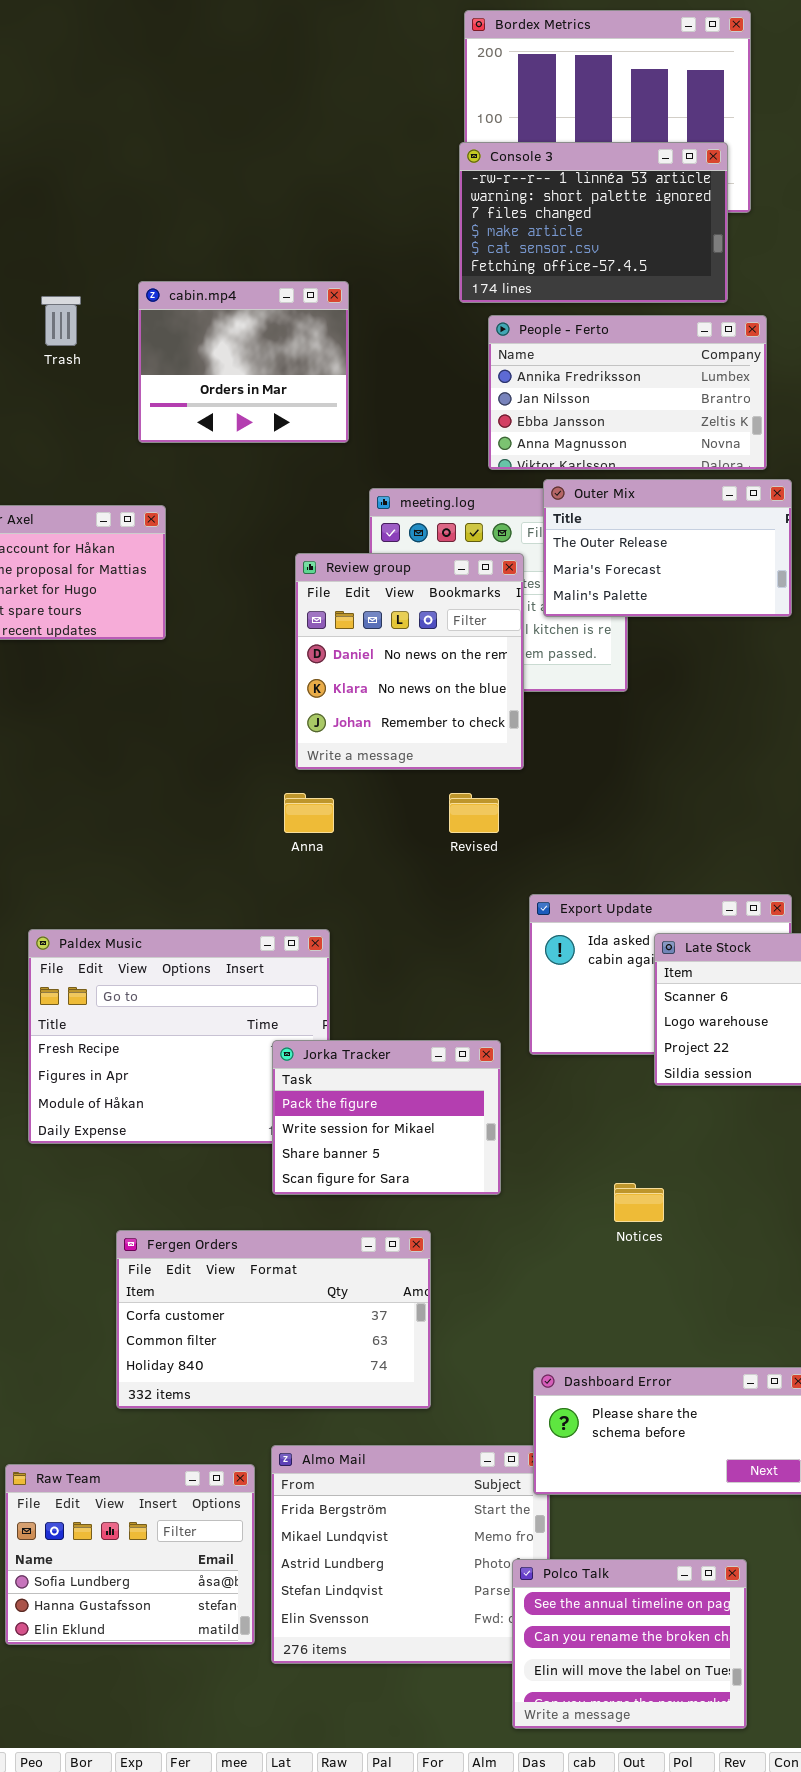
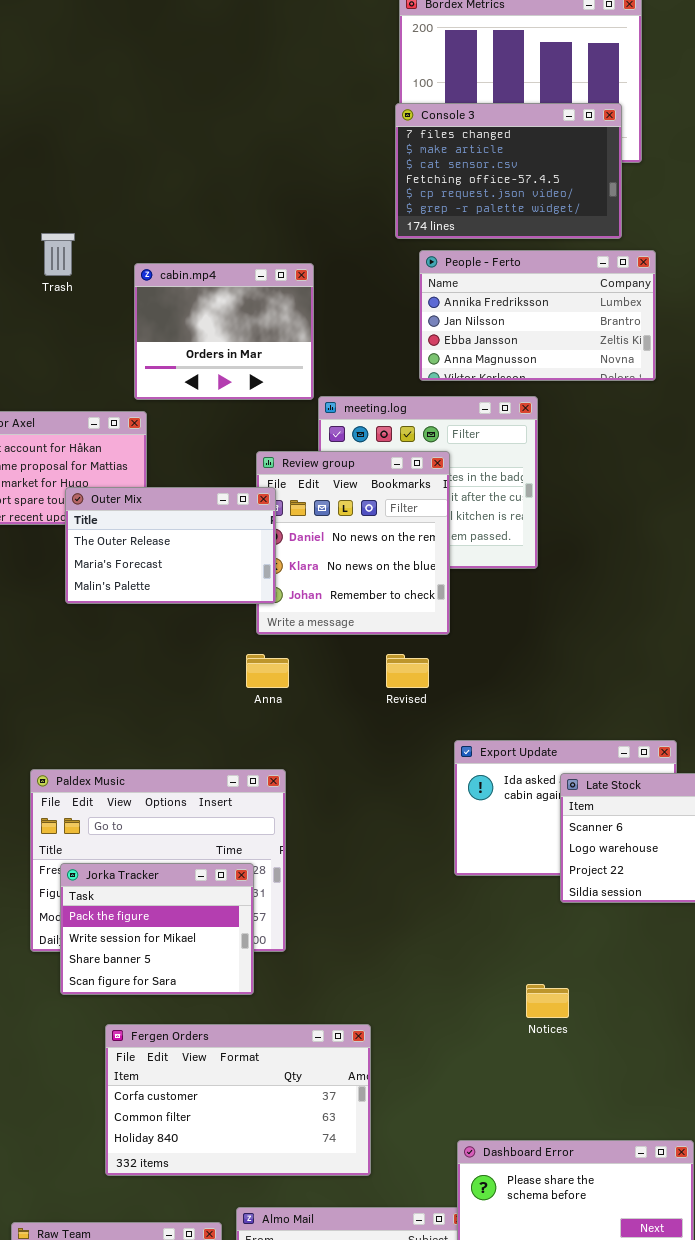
Console 3: [459,142,728,303] -> [395,103,622,239], scrolled down 2 rows
cabin.mp4: [138,281,349,443] -> [134,263,314,400], moved
Outer Mix: [543,479,792,617] -> [65,487,276,604], moved
Jorka Tracker: [272,1040,501,1195] -> [60,863,254,995], moved

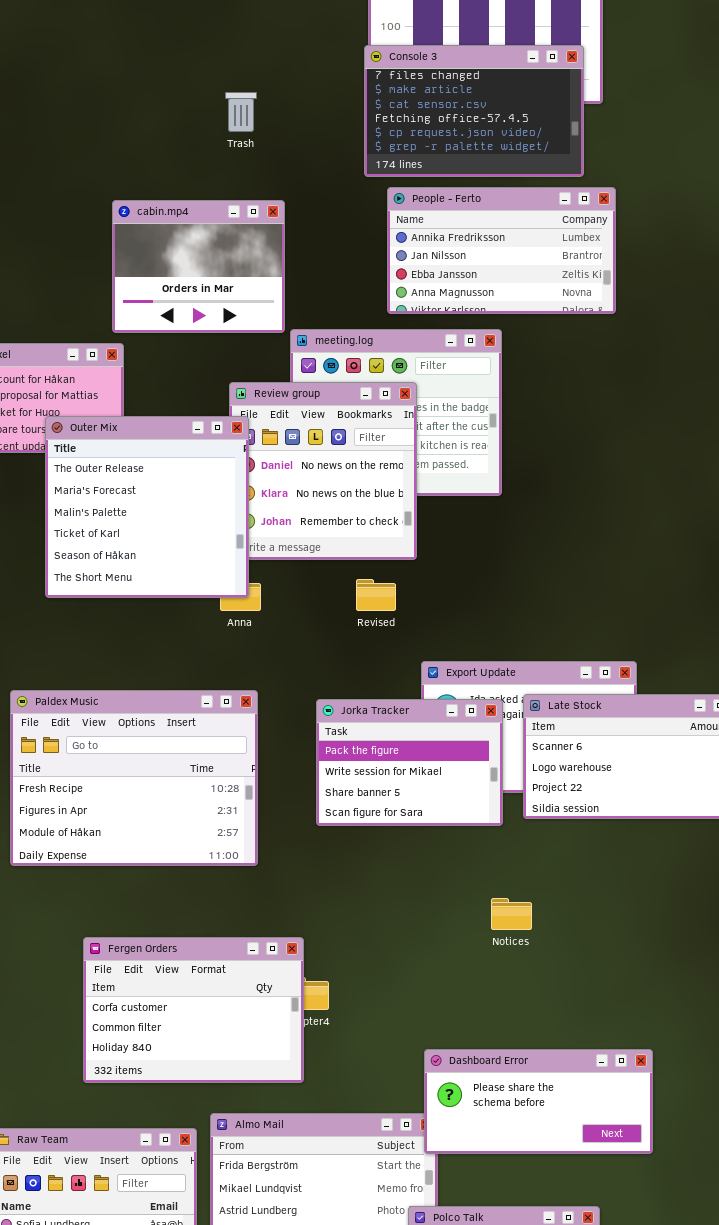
Trash: [41,233,75,276] -> [225,92,257,132], moved
Outer Mix: [65,487,276,604] -> [45,416,249,598], resized
Jorka Tracker: [60,863,254,995] -> [316,699,503,826], moved
Fergen Orders: [105,1024,371,1176] -> [83,937,304,1083], resized

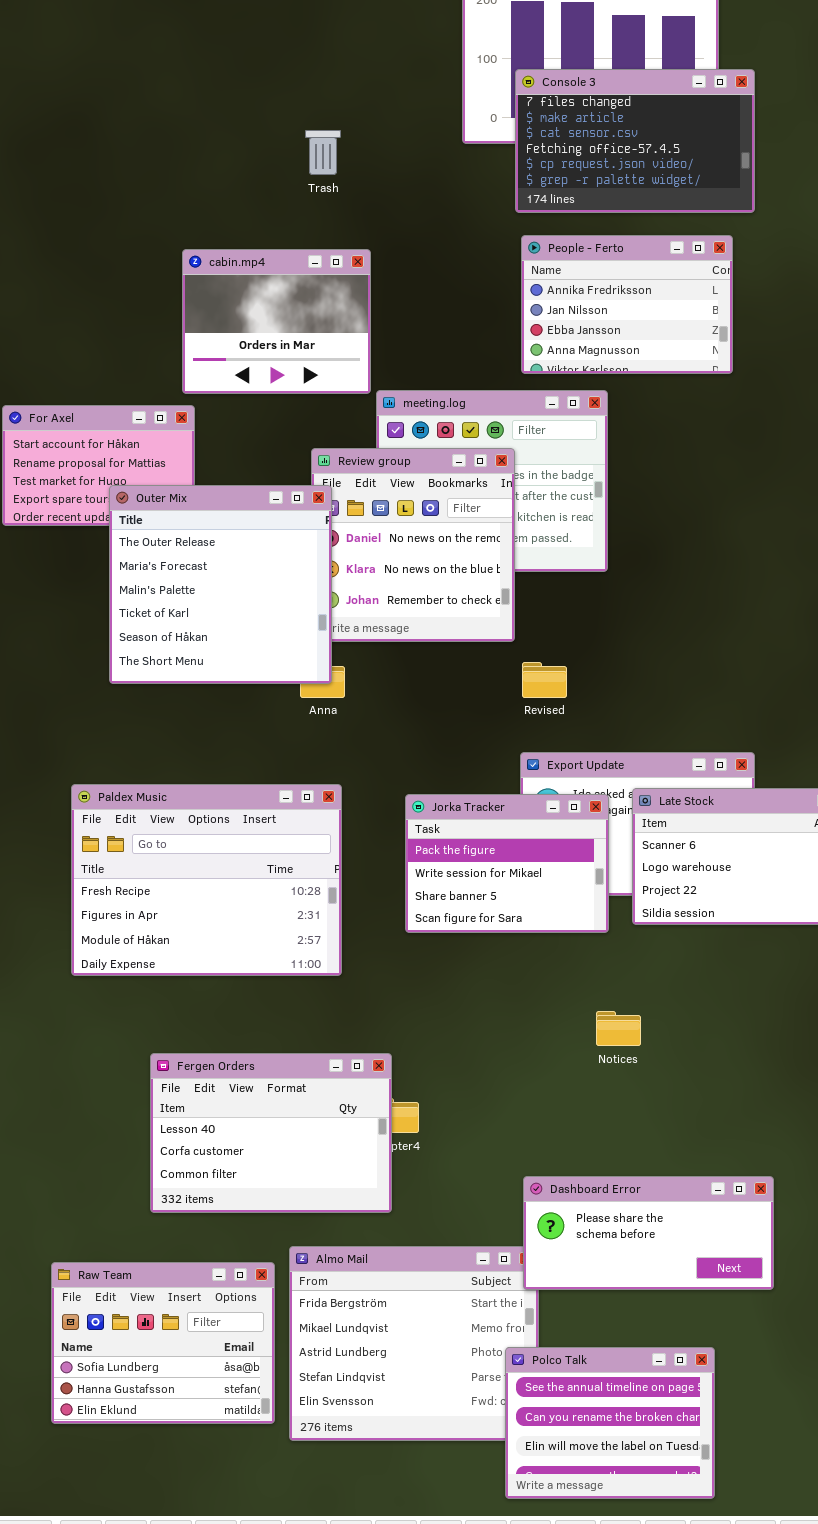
Console 3: [364,45,584,177] -> [515,69,755,213], moved
People - Ferto: [387,187,616,314] -> [521,235,733,374], resized
Revised: [356,579,396,611] -> [522,662,567,698], moved
Fergen Orders: [83,937,304,1083] -> [150,1053,392,1213], scrolled up 1 row

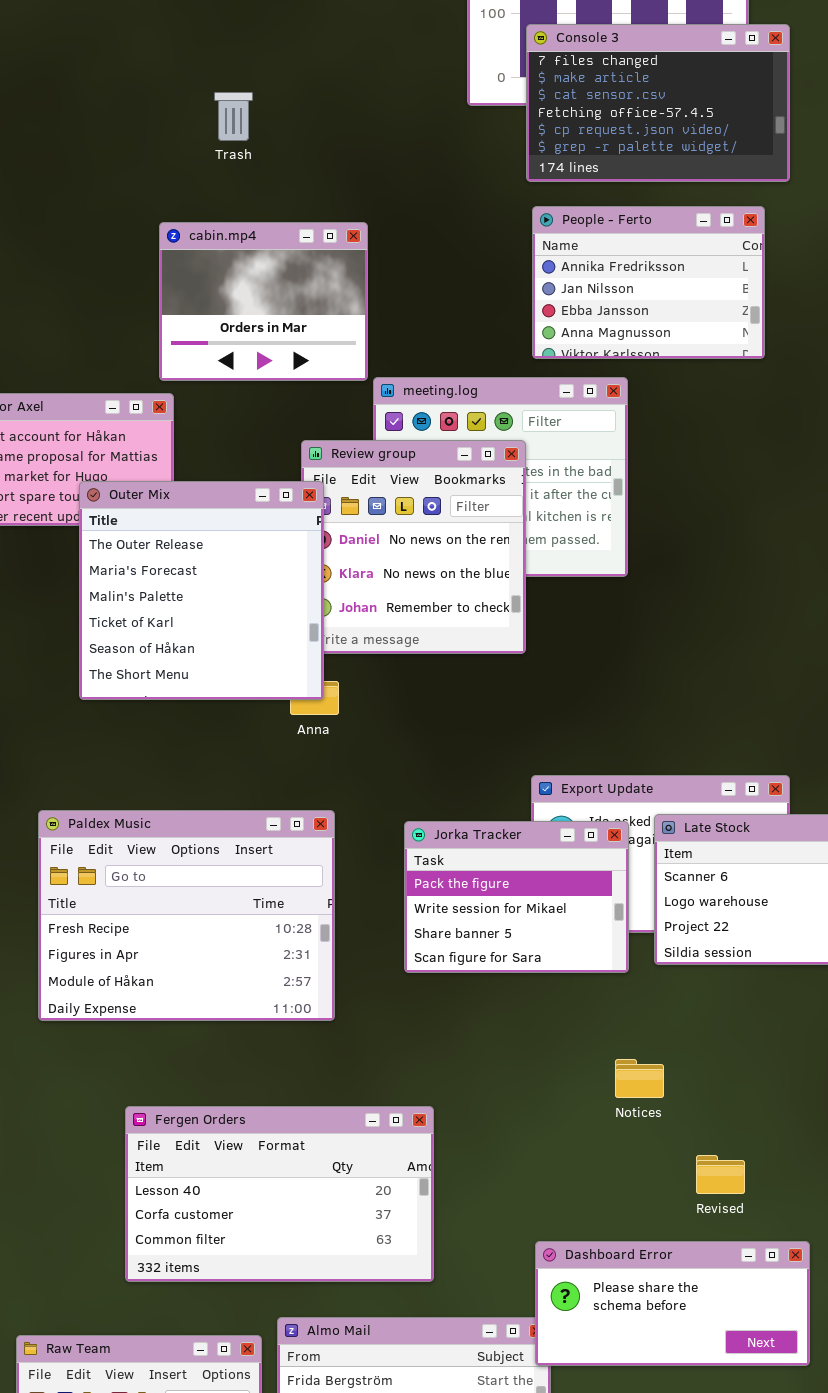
Trash: [305,130,341,175] -> [214,92,253,141], moved
Revised: [522,662,567,698] -> [696,1155,745,1194], moved
Fergen Orders: [150,1053,392,1213] -> [125,1106,434,1282], resized

